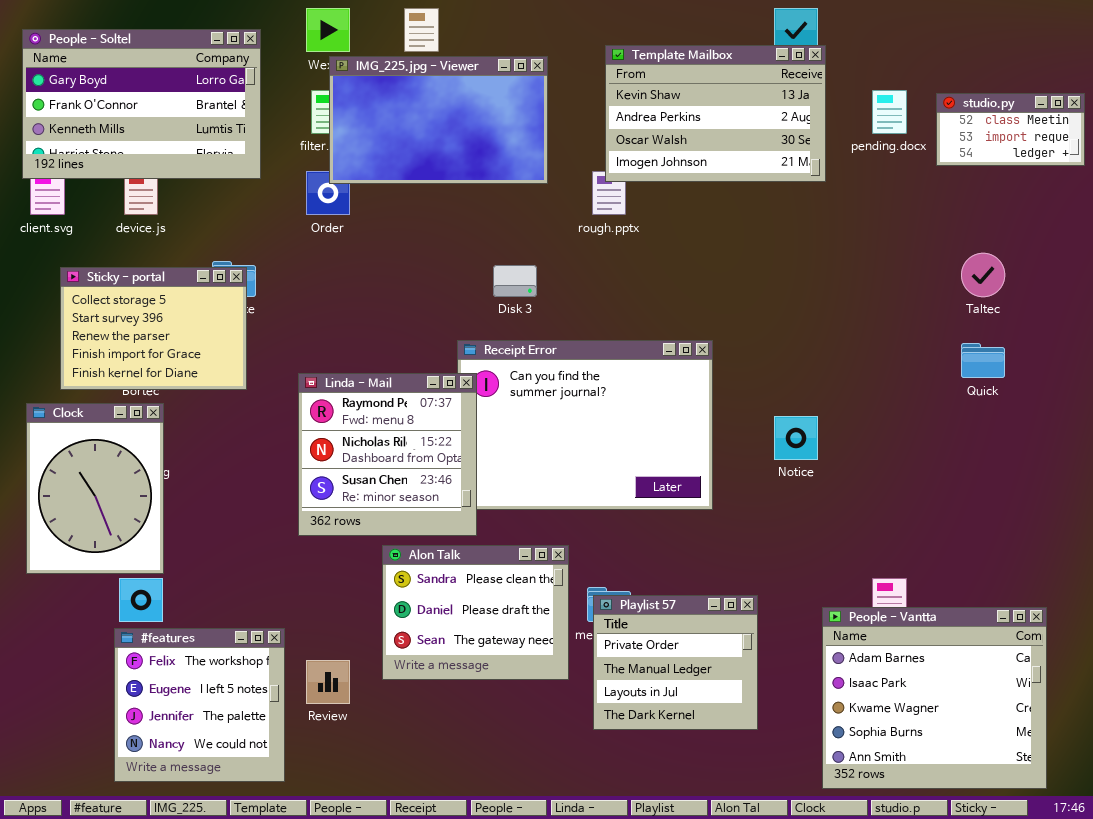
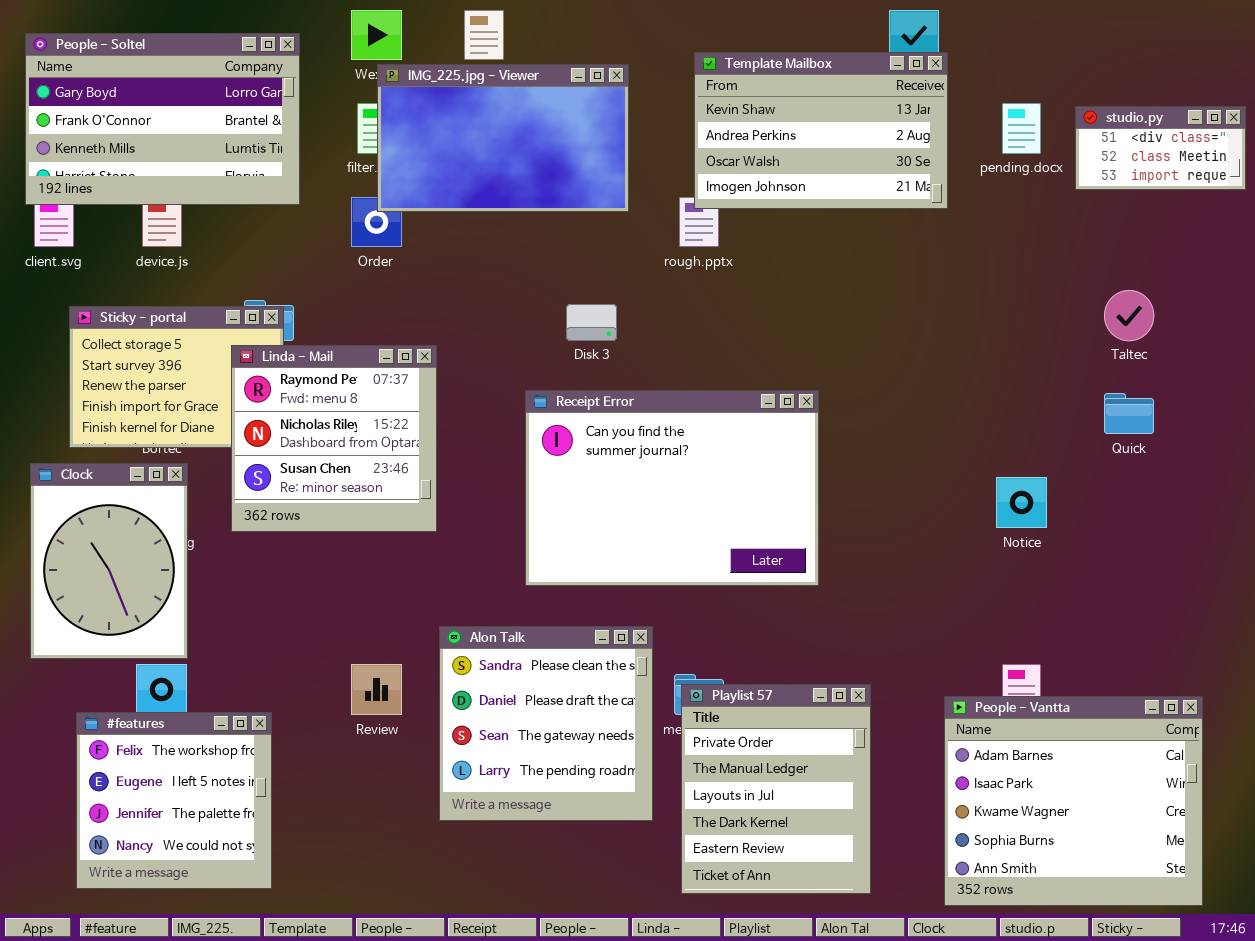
studio.py: [936,93,1085,166] -> [1075,106,1246,190], scrolled up 1 row
Linda - Mail: [298,373,477,536] -> [231,345,437,532], moved
Notice: [774,416,818,460] -> [996,477,1047,528], moved
Alon Talk: [382,545,569,680] -> [439,626,653,821], resized
Playlist 57: [593,595,758,730] -> [681,684,871,894], resized
#features: [114,628,285,782] -> [76,712,272,889], moved
Review: [306,660,350,704] -> [351,664,402,715], moved

